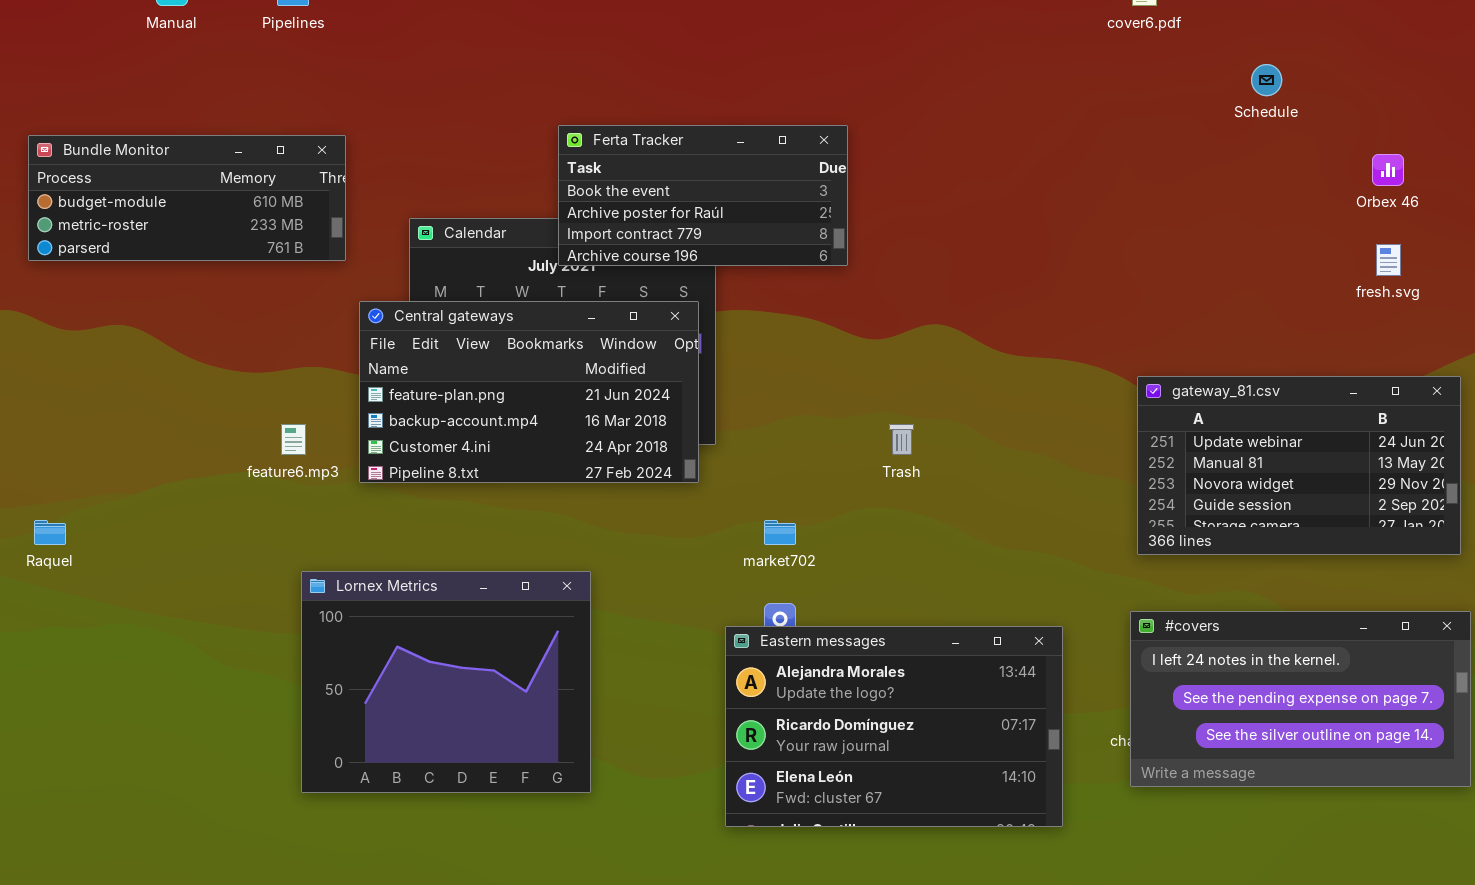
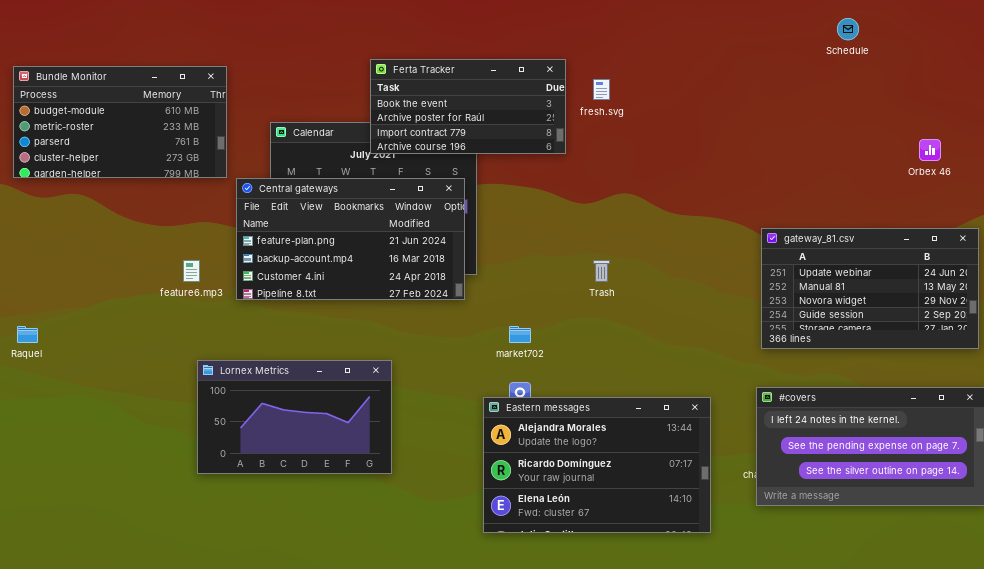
Bundle Monitor: [28,135,346,261] -> [13,66,227,178], resized
Orbex 46: [1372,154,1404,186] -> [919,139,941,161], moved
fresh.svg: [1376,244,1401,276] -> [593,79,610,100], moved
Lornex Metrics: [301,571,591,793] -> [197,360,392,474], resized

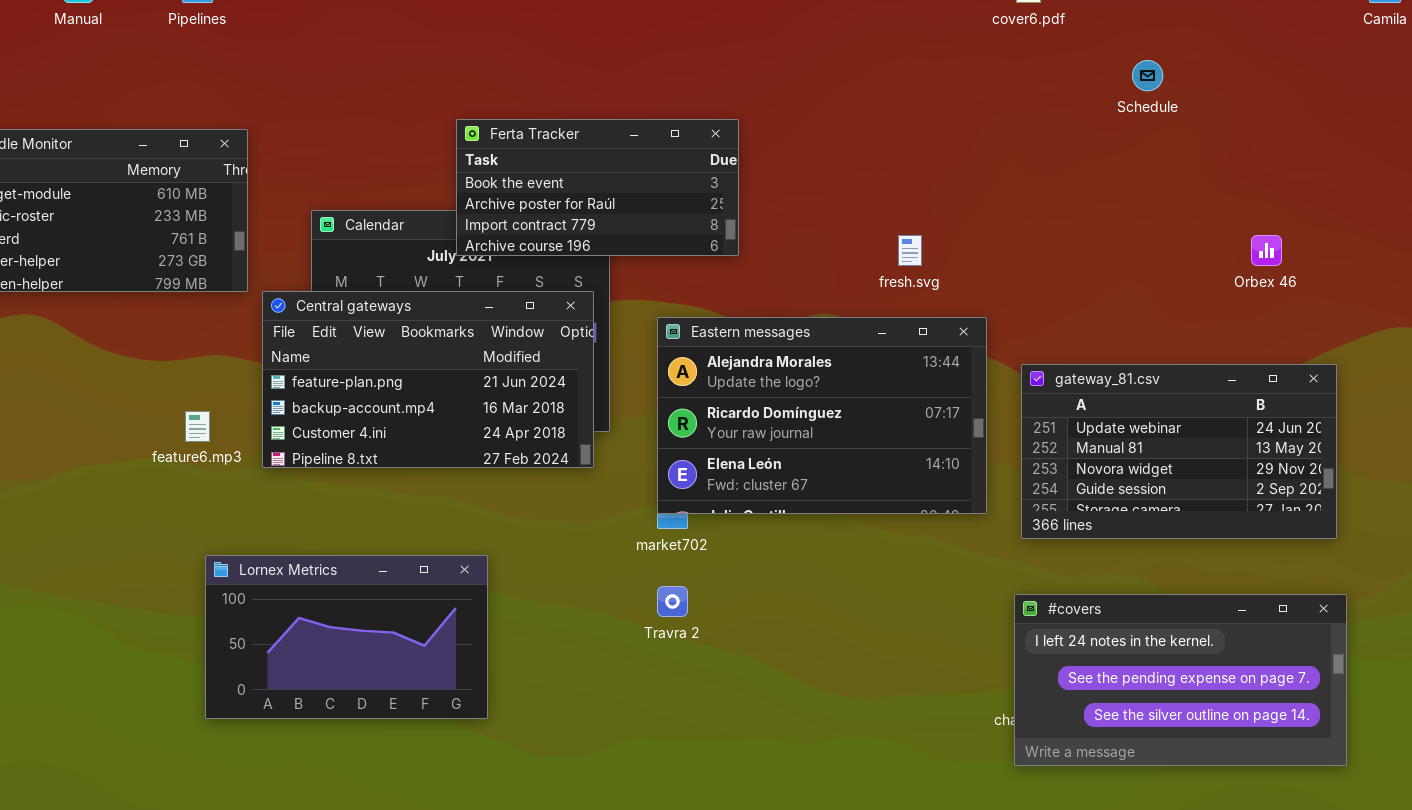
fresh.svg: [593,79,610,100] -> [898,235,922,266], moved
Eastern messages: [483,397,711,533] -> [657,317,987,514], moved

